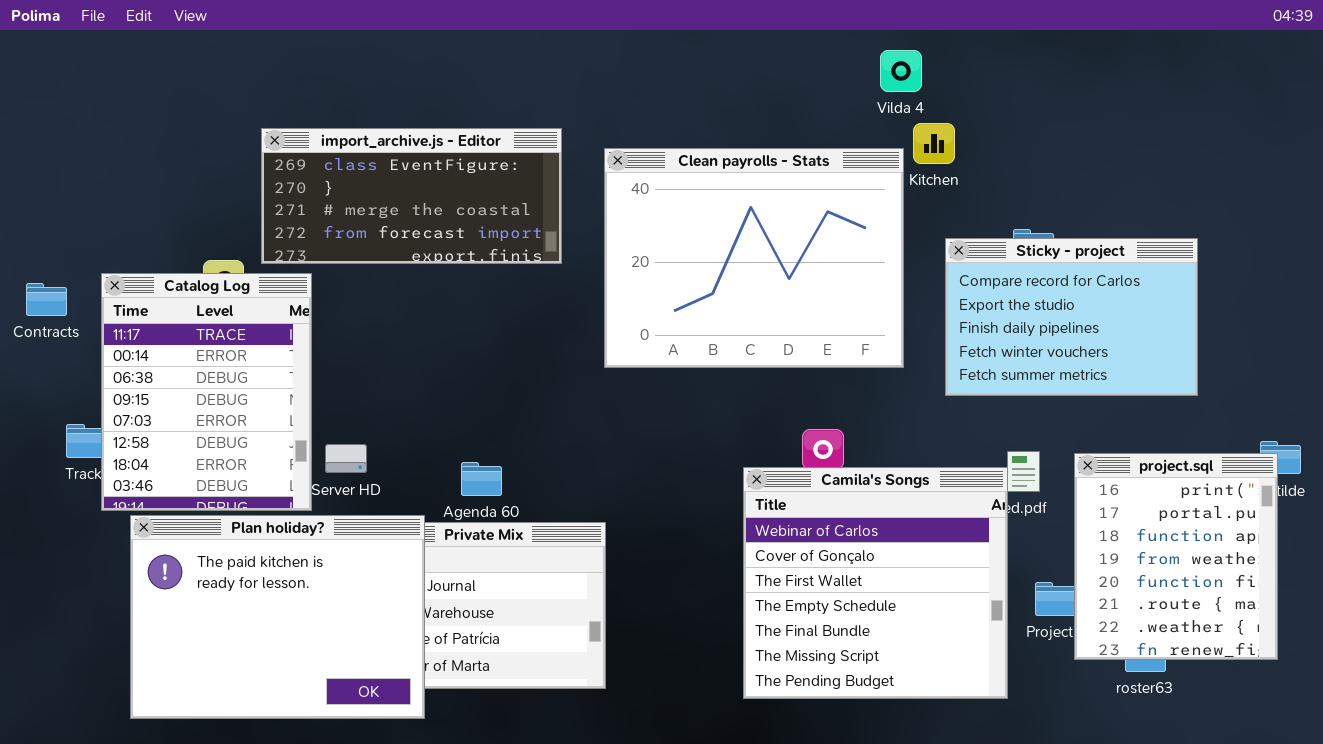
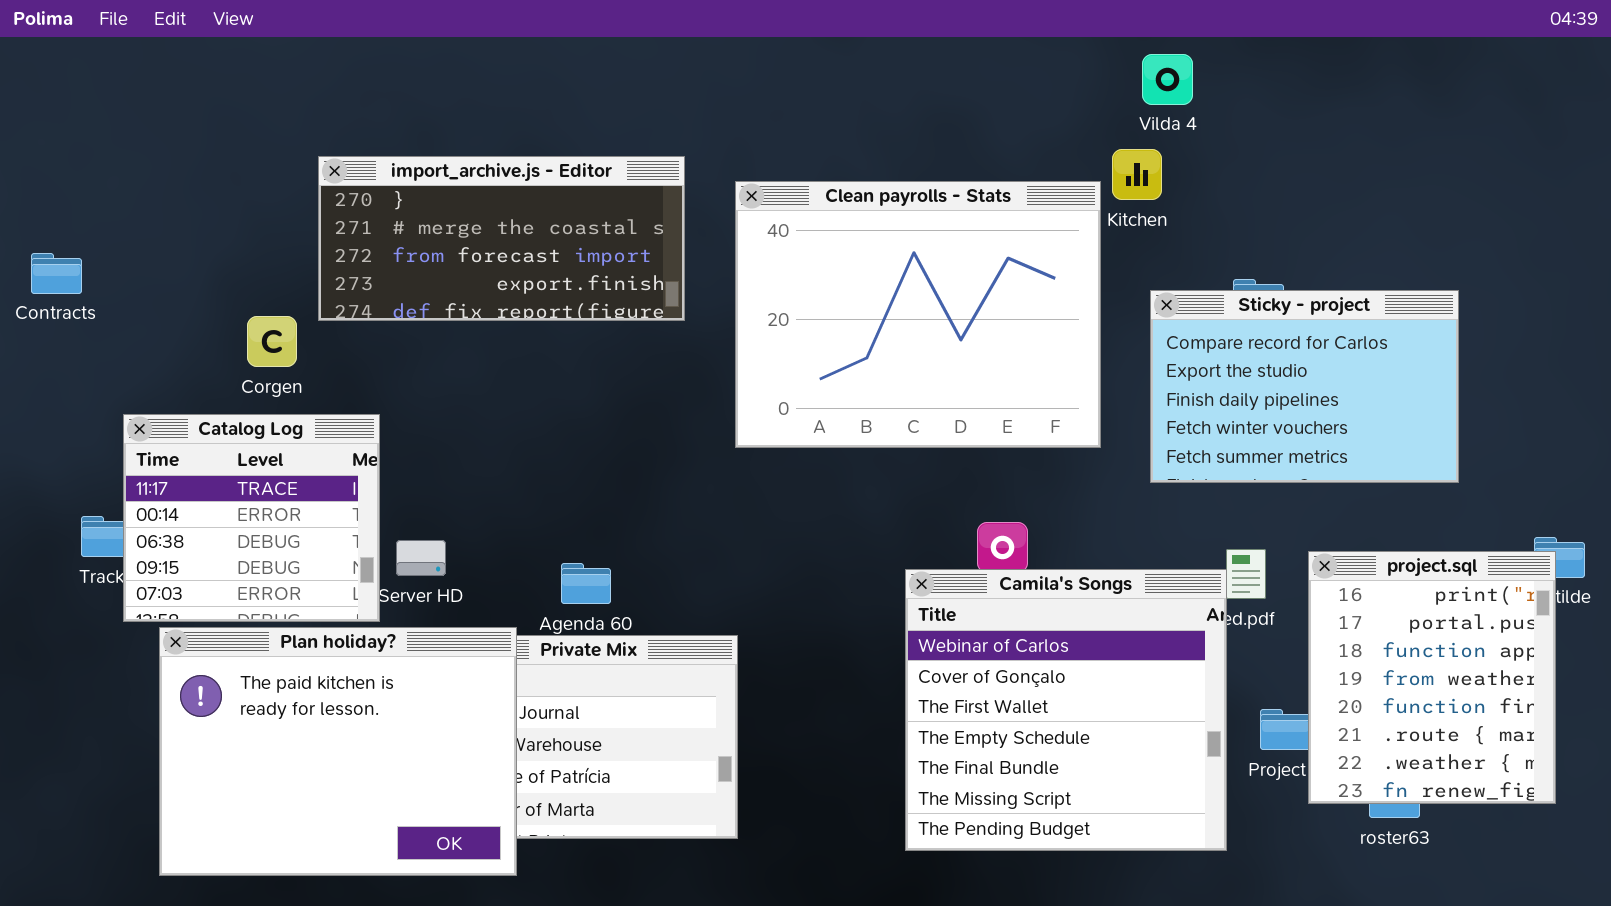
Vilda 4: [880,50,922,92] -> [1142,54,1193,105], moved
import_archive.js - Editor: [261,128,562,264] -> [318,156,685,321], scrolled down 1 row
Catalog Log: [101,273,312,511] -> [123,414,380,622], resized
Contracts: [26,283,67,316] -> [31,253,82,294], moved

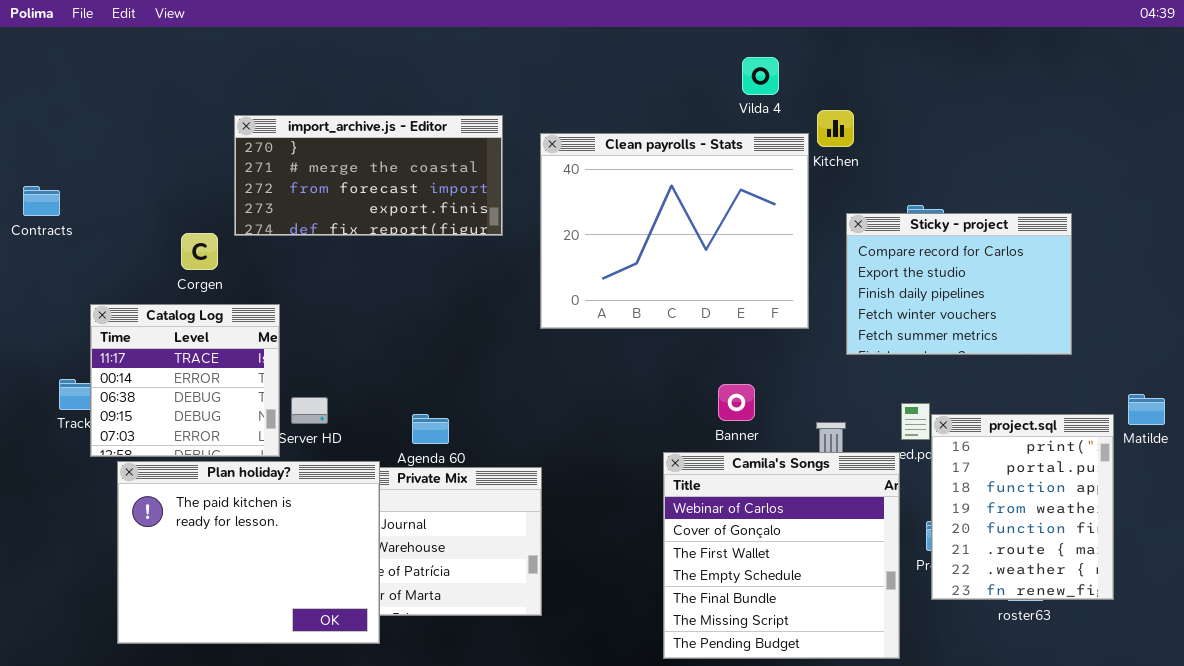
Vilda 4: [1142,54,1193,105] -> [742,57,779,95], moved
project.sql: [1308,551,1556,804] -> [931,414,1114,600], moved
Camila's Songs: [905,569,1227,851] -> [663,452,900,659], moved

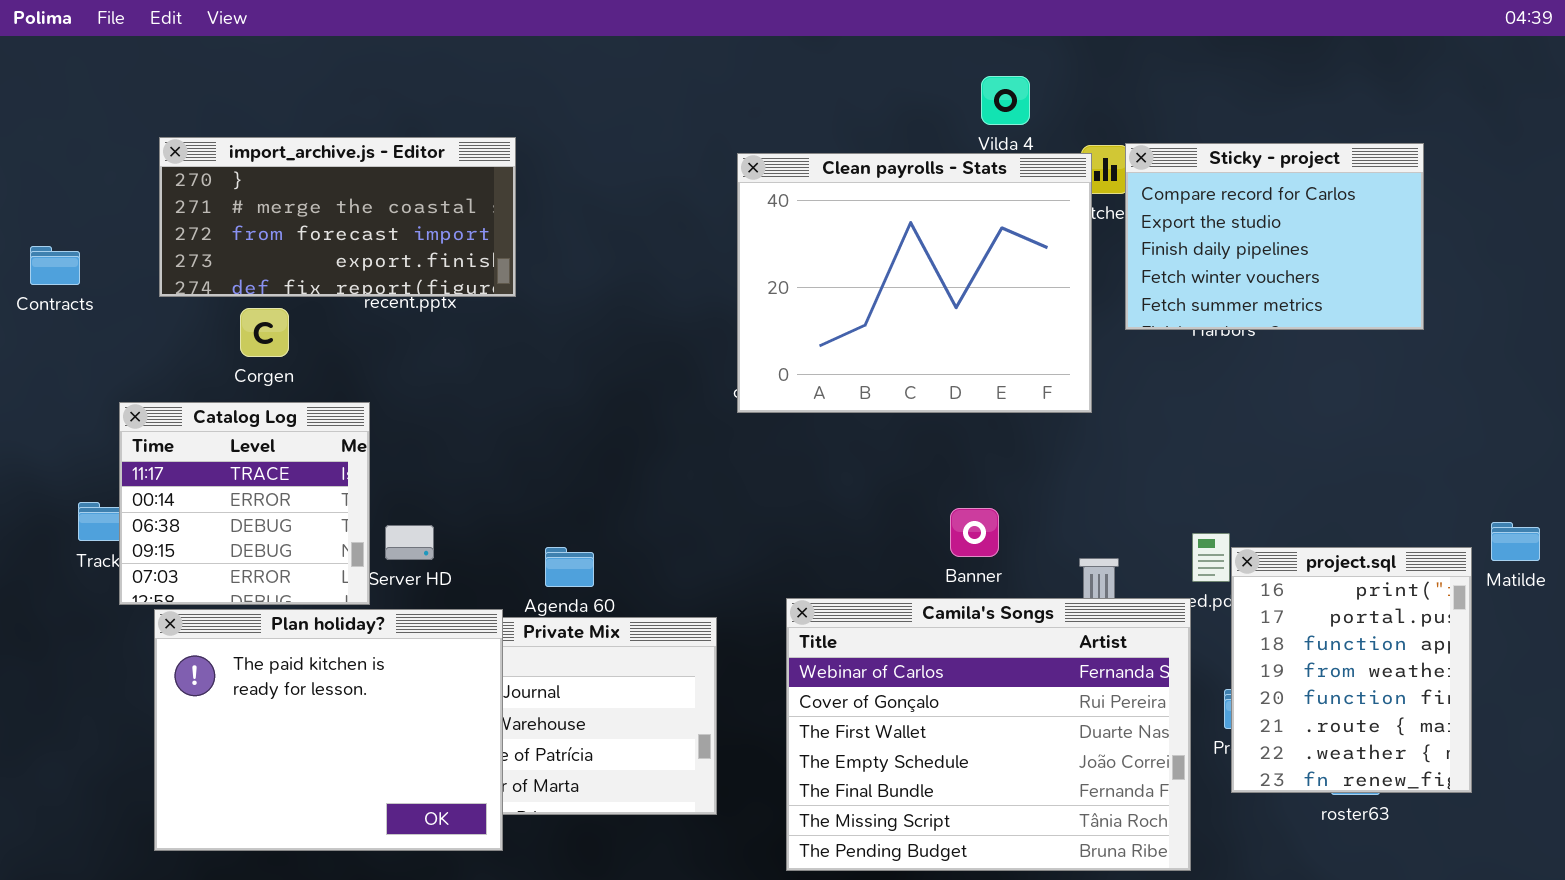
import_archive.js - Editor: [234,115,503,236] -> [159,137,516,297], moved
Clean payrolls - Stats: [540,133,809,329] -> [737,153,1092,413], moved
Sticky - project: [846,213,1072,355] -> [1125,143,1424,330], moved
Camila's Songs: [663,452,900,659] -> [786,598,1191,871], resized

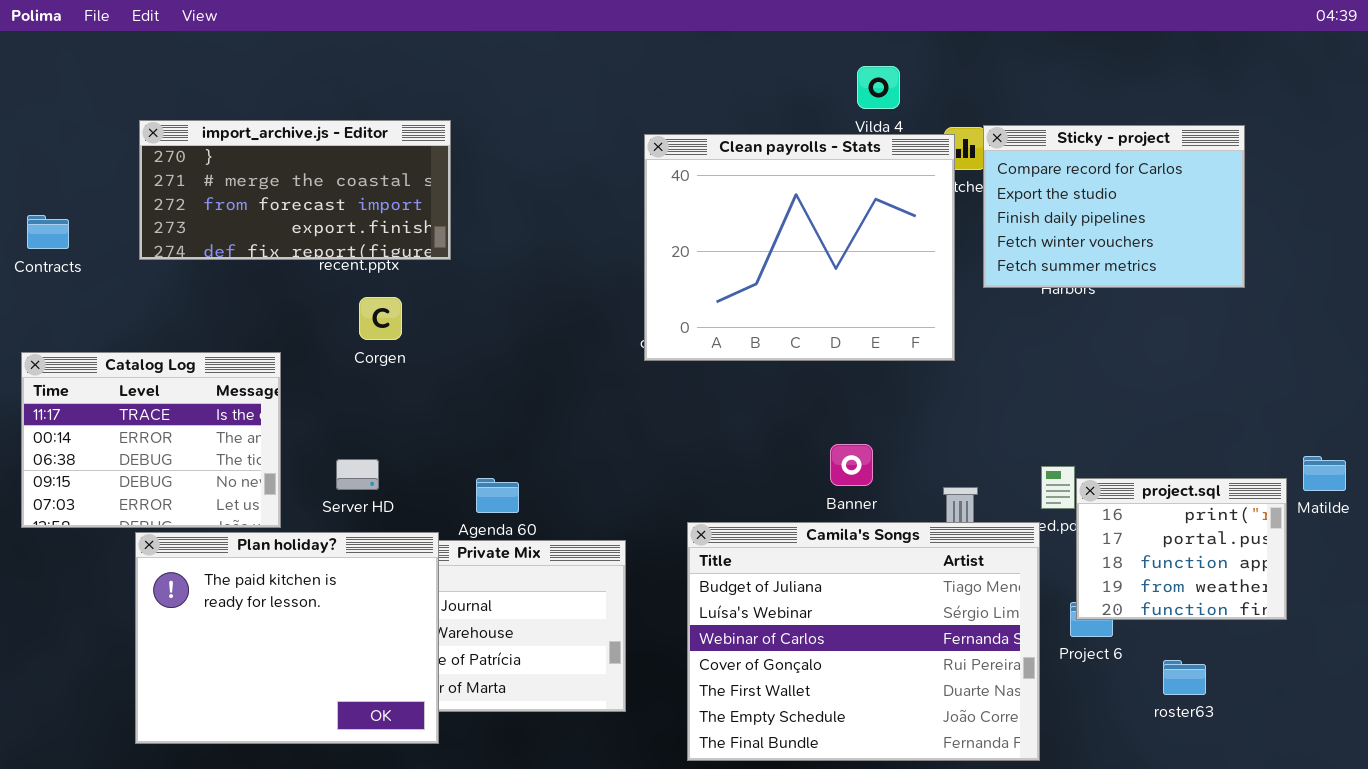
Corgen: [240,308,289,357] -> [359,297,402,340], moved
Catalog Log: [119,402,370,605] -> [21,352,281,528], moved, resized
project.sql: [1231,547,1472,793] -> [1076,478,1287,620], resized
Camila's Songs: [786,598,1191,871] -> [687,522,1040,761], scrolled up 2 rows

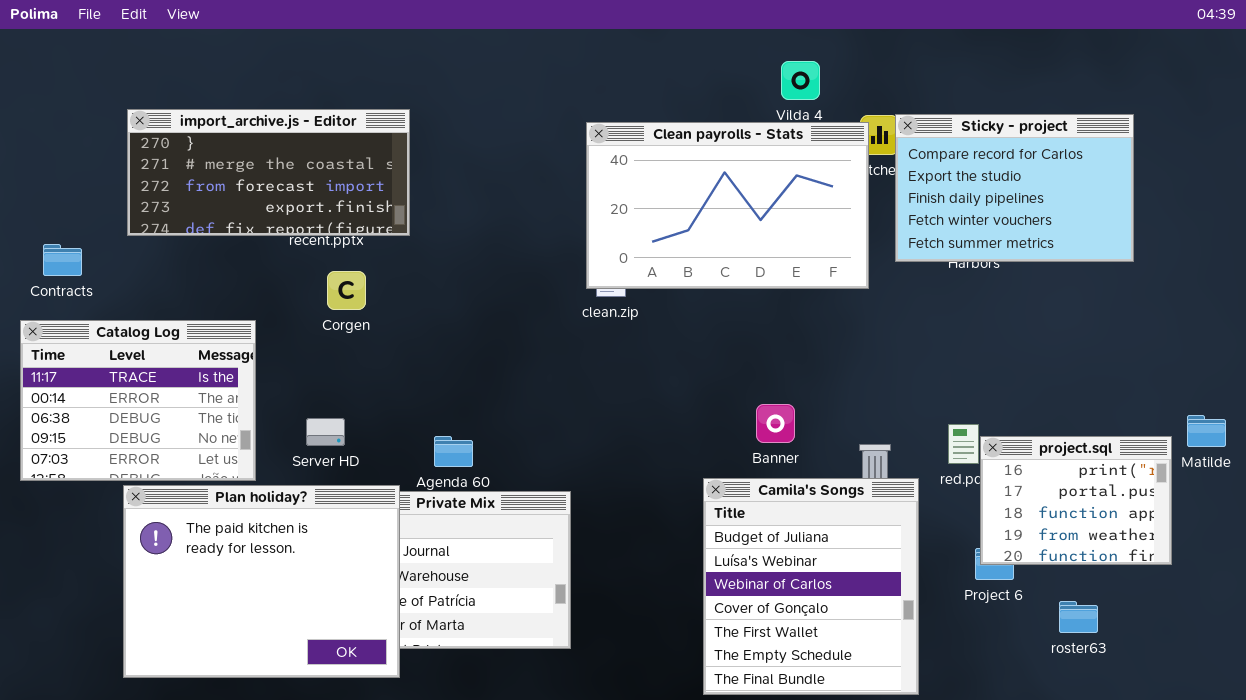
Clean payrolls - Stats: [644,134,955,361] -> [586,122,869,289], resized
Contracts: [27,215,69,249] -> [43,244,82,276], moved
Camila's Songs: [687,522,1040,761] -> [703,478,919,695], moved, resized

